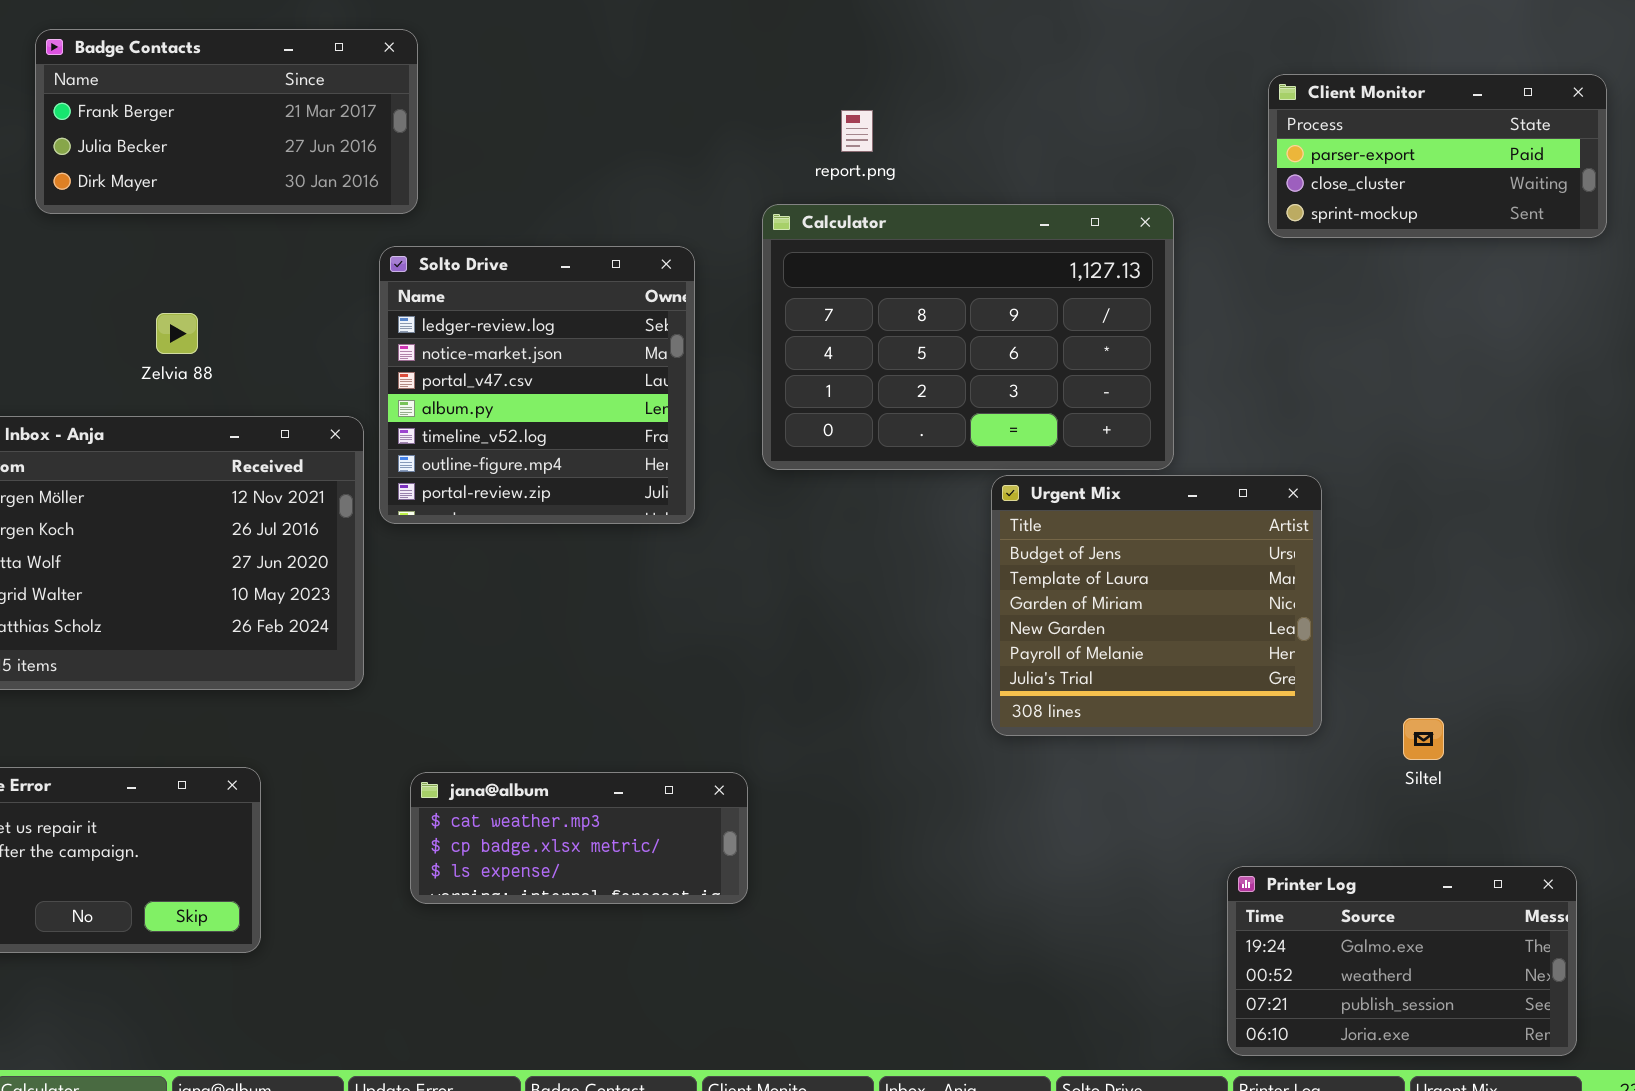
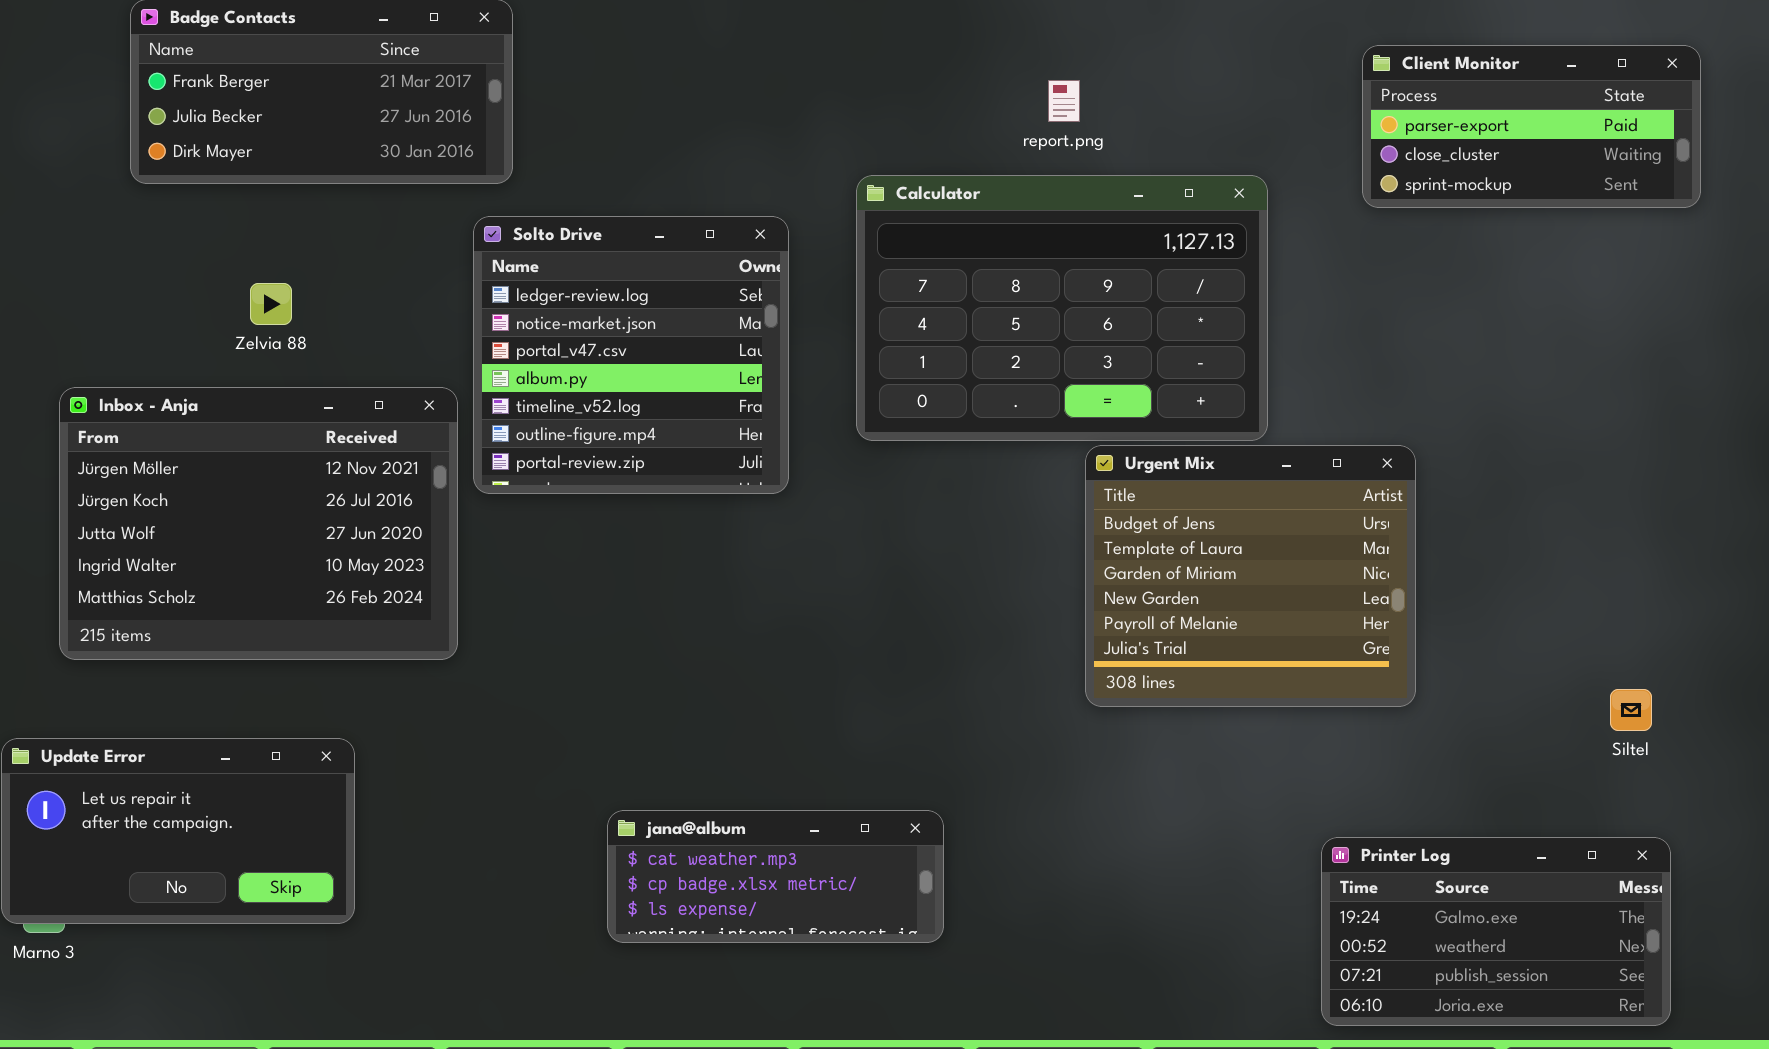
report.png: [841,110,873,152] -> [1048,80,1080,122], moved
Siltel: [1403,718,1444,760] -> [1610,689,1652,731], moved
jana@album: [410,772,748,904] -> [607,810,944,943], moved

